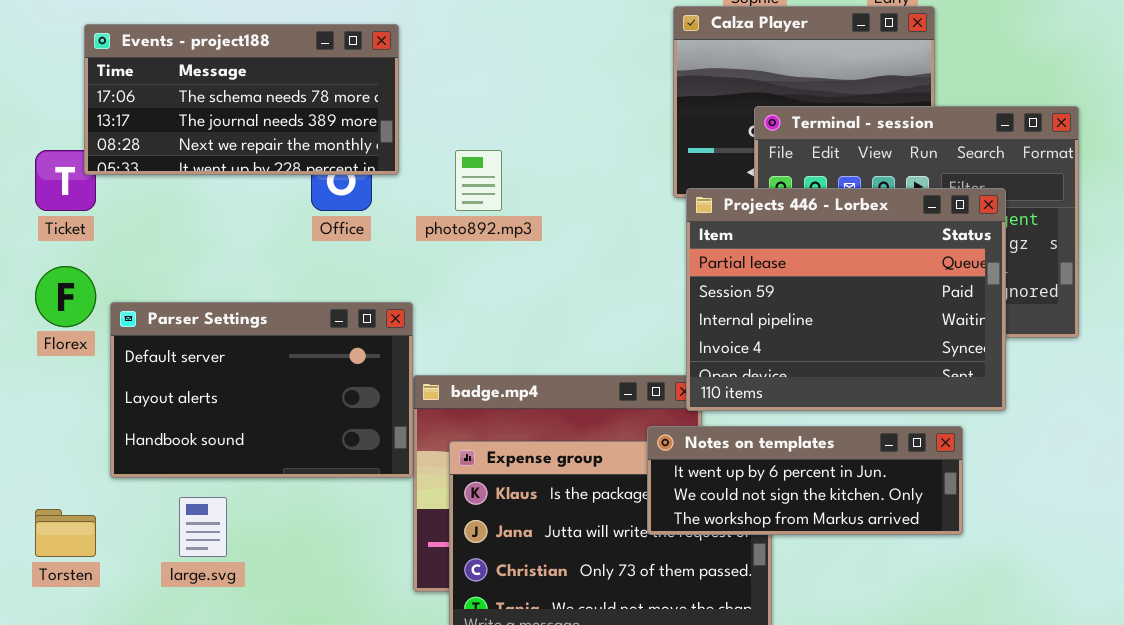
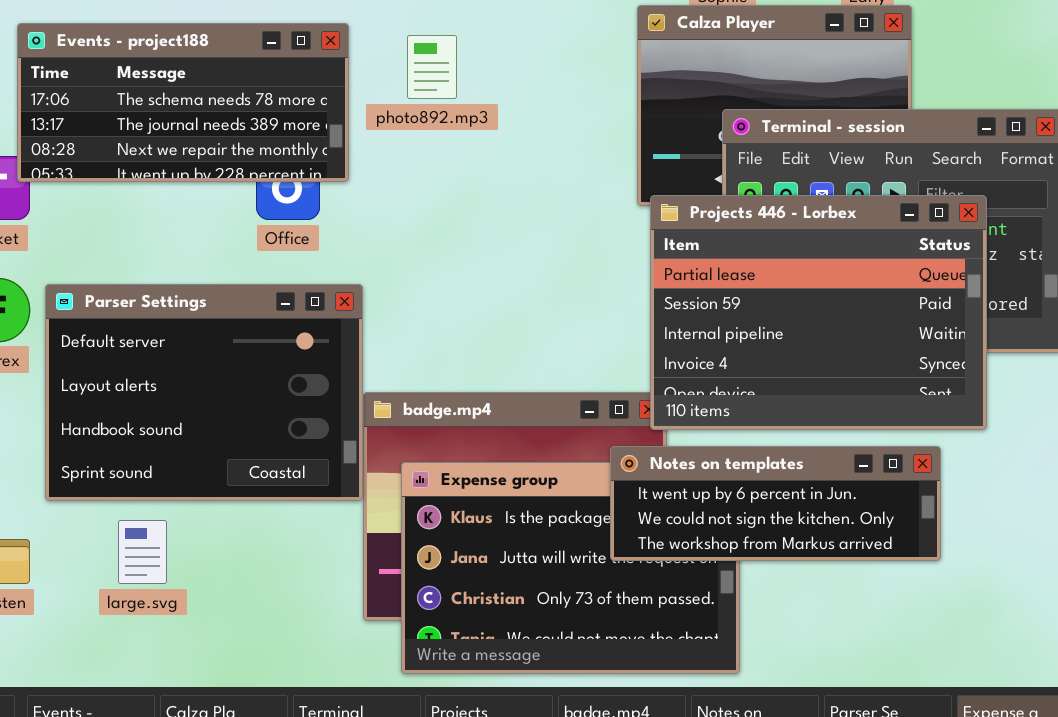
photo892.mp3: [455,150,502,211] -> [407,35,457,99], moved
Parser Settings: [110,302,413,478] -> [45,284,363,501], resized

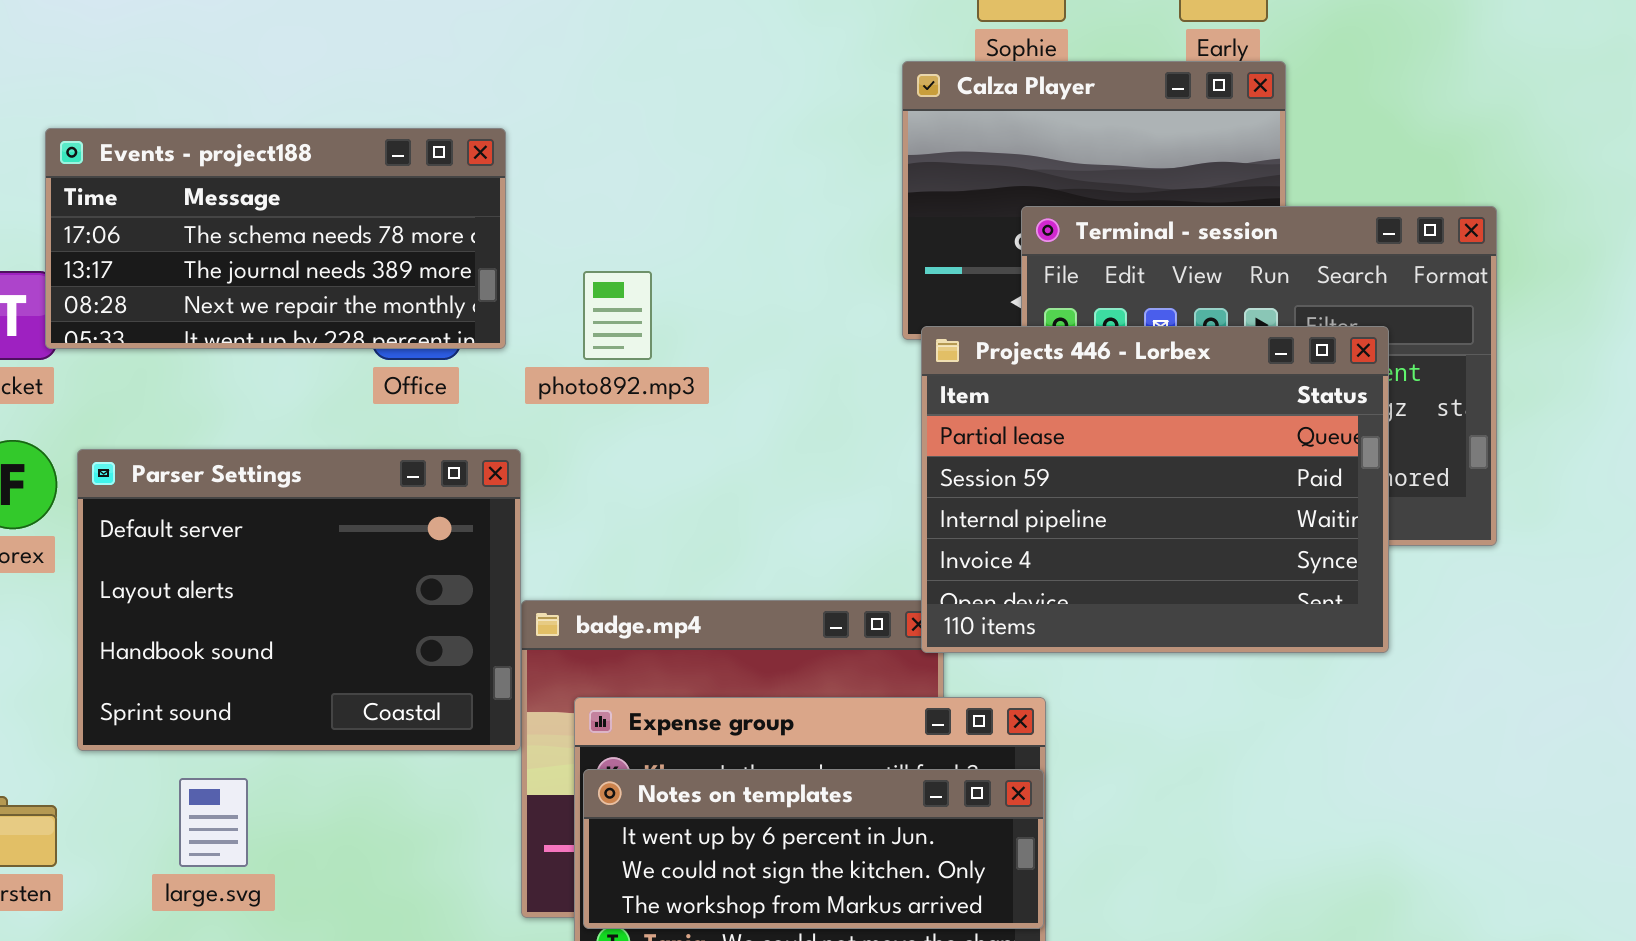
Events - project188: [17,23,349,182] -> [45,128,506,349], moved
photo892.mp3: [407,35,457,99] -> [583,271,652,360], moved
Notes on templates: [610,446,941,561] -> [583,769,1044,929], moved

